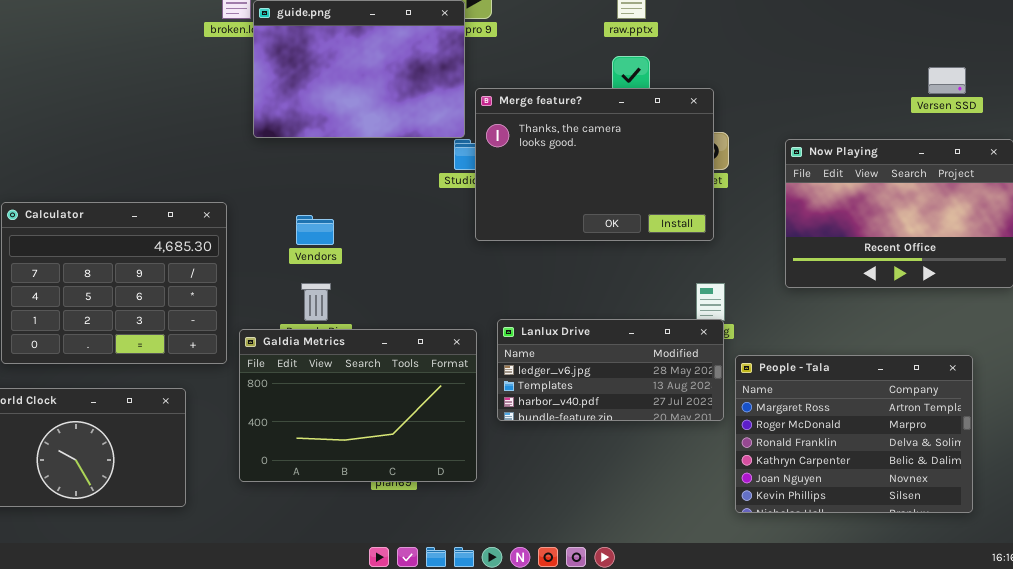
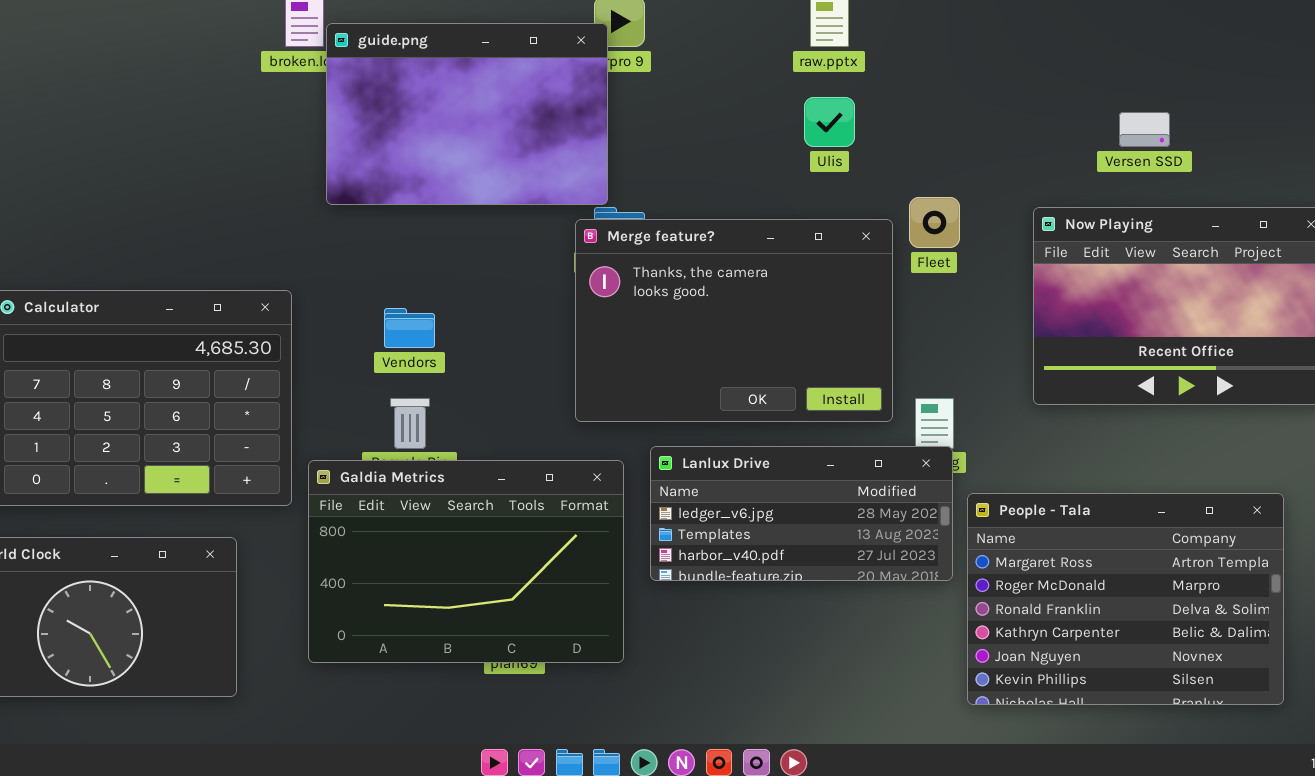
Versen SSD: [928,67,966,94] -> [1119,112,1170,147], moved
Merge feature?: [475,88,714,241] -> [575,219,893,422], moved

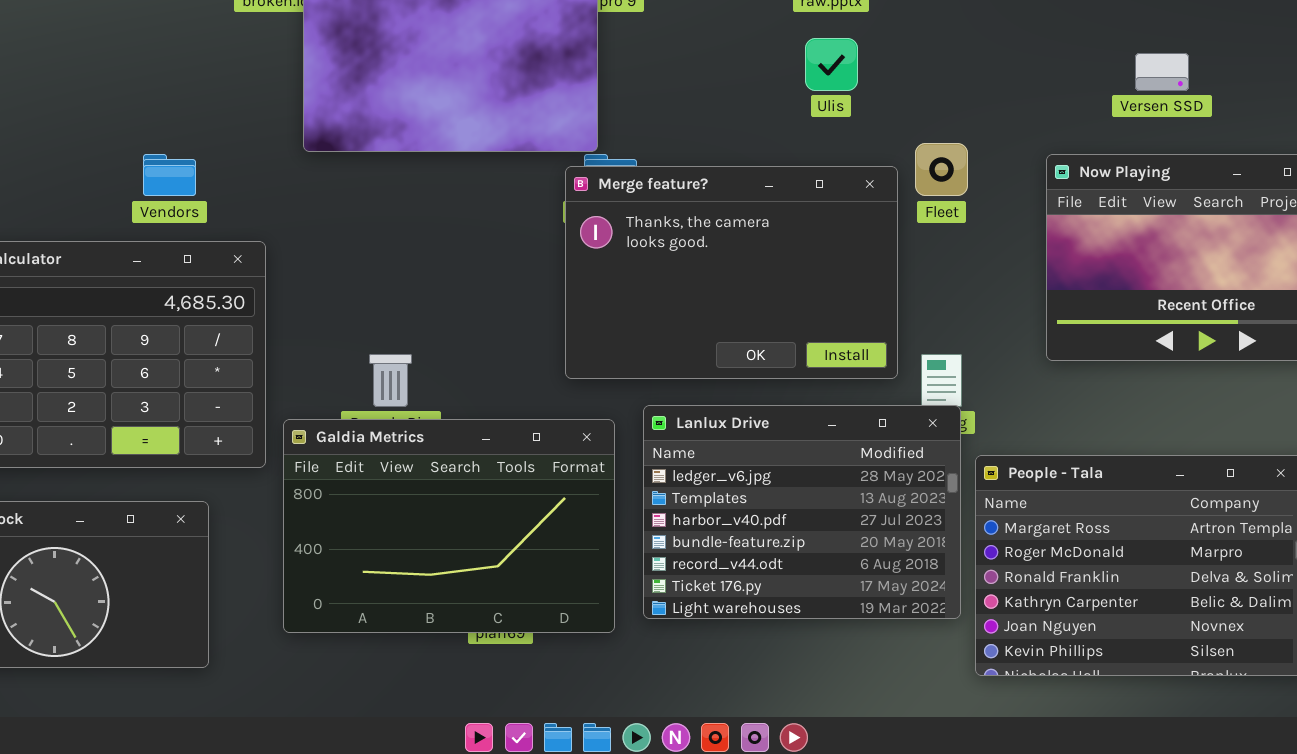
Vendors: [384,308,435,348] -> [143,154,196,196], moved
Lanlux Drive: [650,446,953,581] -> [643,405,961,619], resized

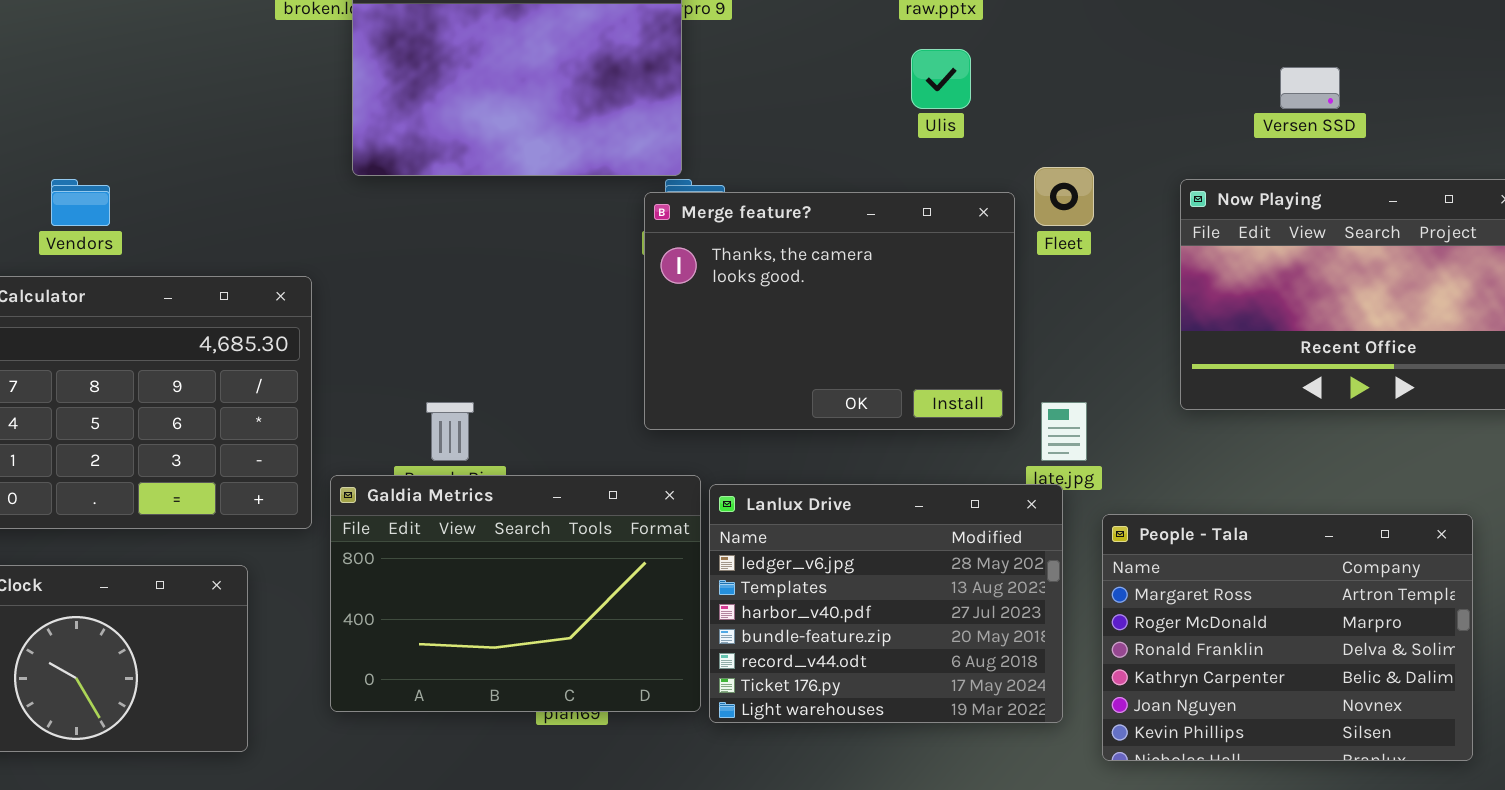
Vendors: [143,154,196,196] -> [51,179,110,226], moved
Lanlux Drive: [643,405,961,619] -> [709,484,1063,723], moved

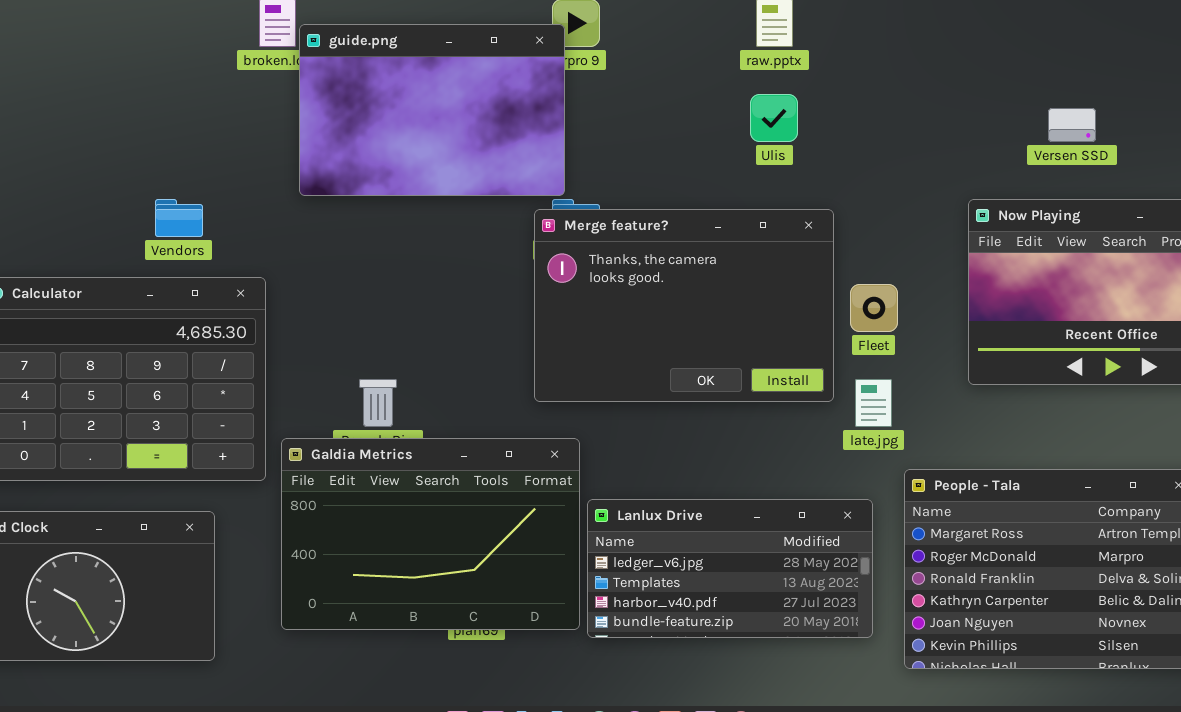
Fleet: [1034,167,1094,226] -> [850,284,898,332], moved
Vendors: [51,179,110,226] -> [155,199,203,237], moved
Lanlux Drive: [709,484,1063,723] -> [587,499,873,638], resized

